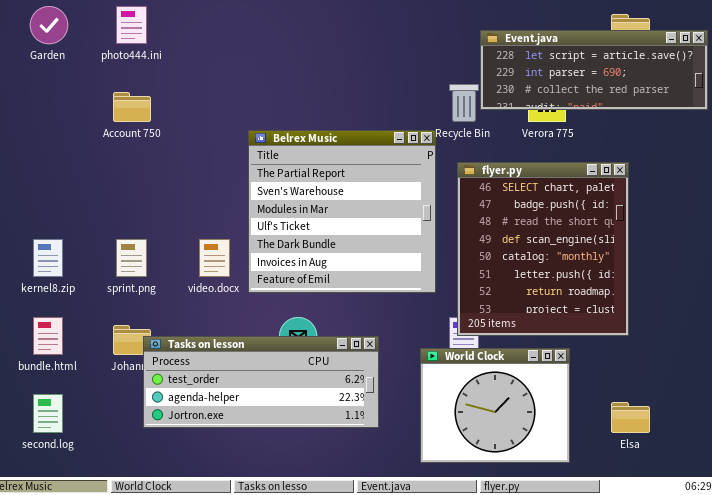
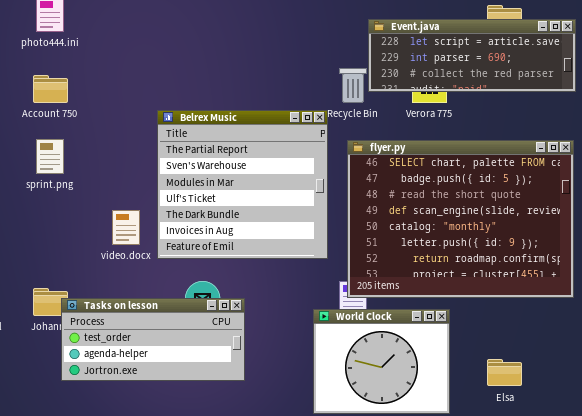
flyer.py: [457,162,629,336] -> [347,140,574,298], resized
sprint.png: [116,239,147,277] -> [36,139,64,174], moved
Tasks on lesson: [143,336,379,428] -> [61,298,245,381], resized

